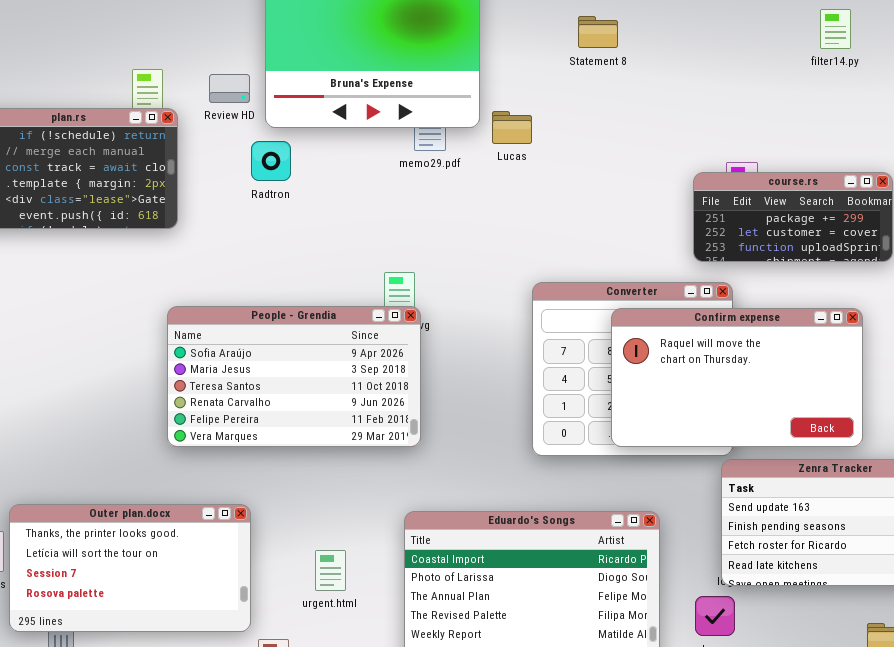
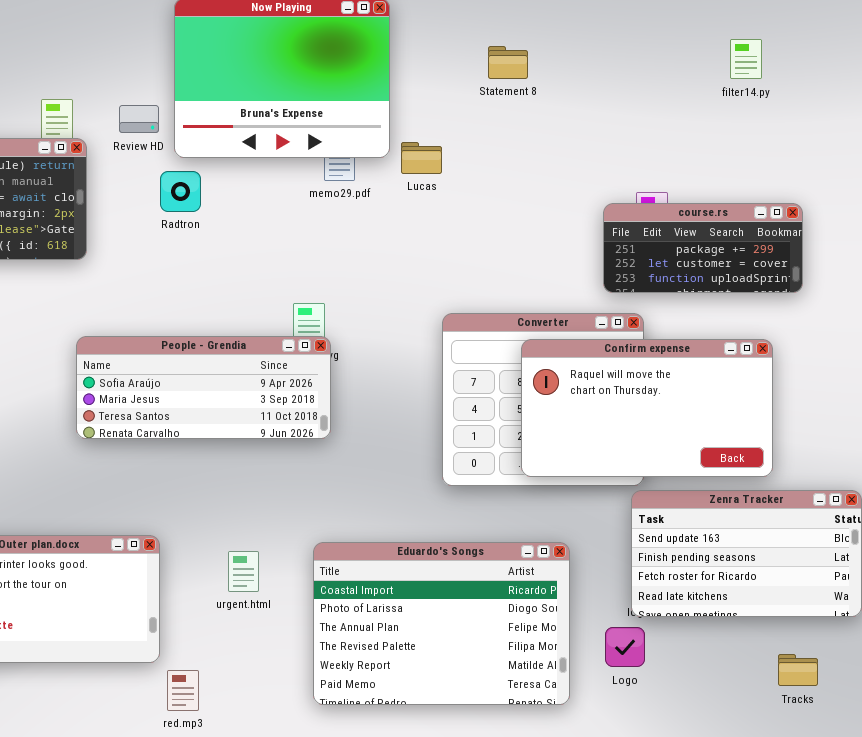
People - Grendia: [167,306,421,447] -> [76,336,331,439], resized
urgent.html: [315,550,346,591] -> [228,551,259,592], moved

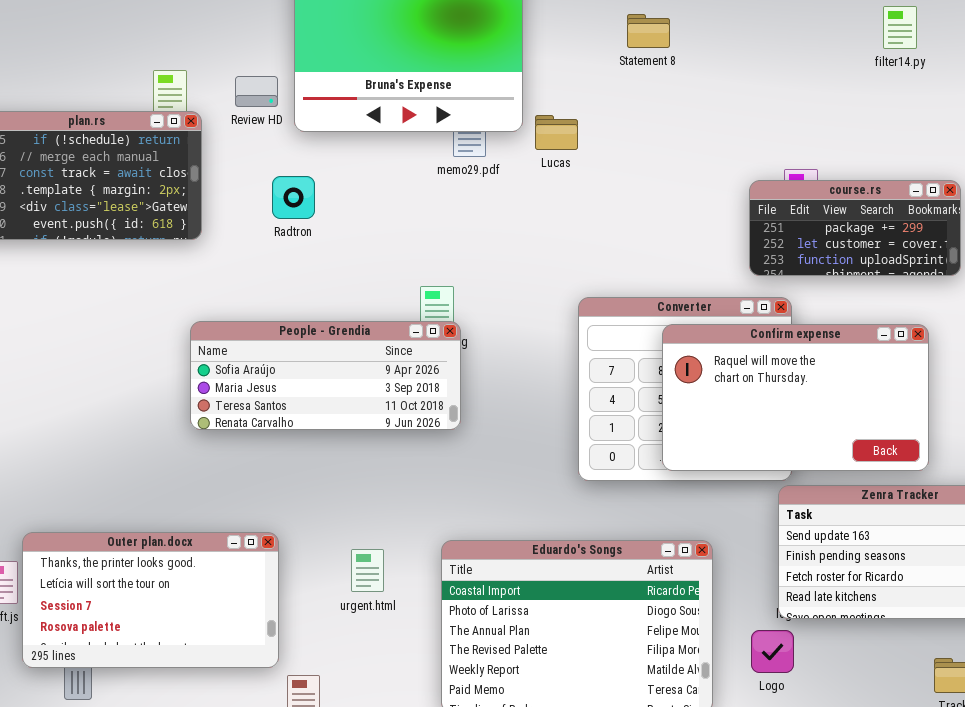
Radtron: [160,171,201,212] -> [272,176,315,219], moved

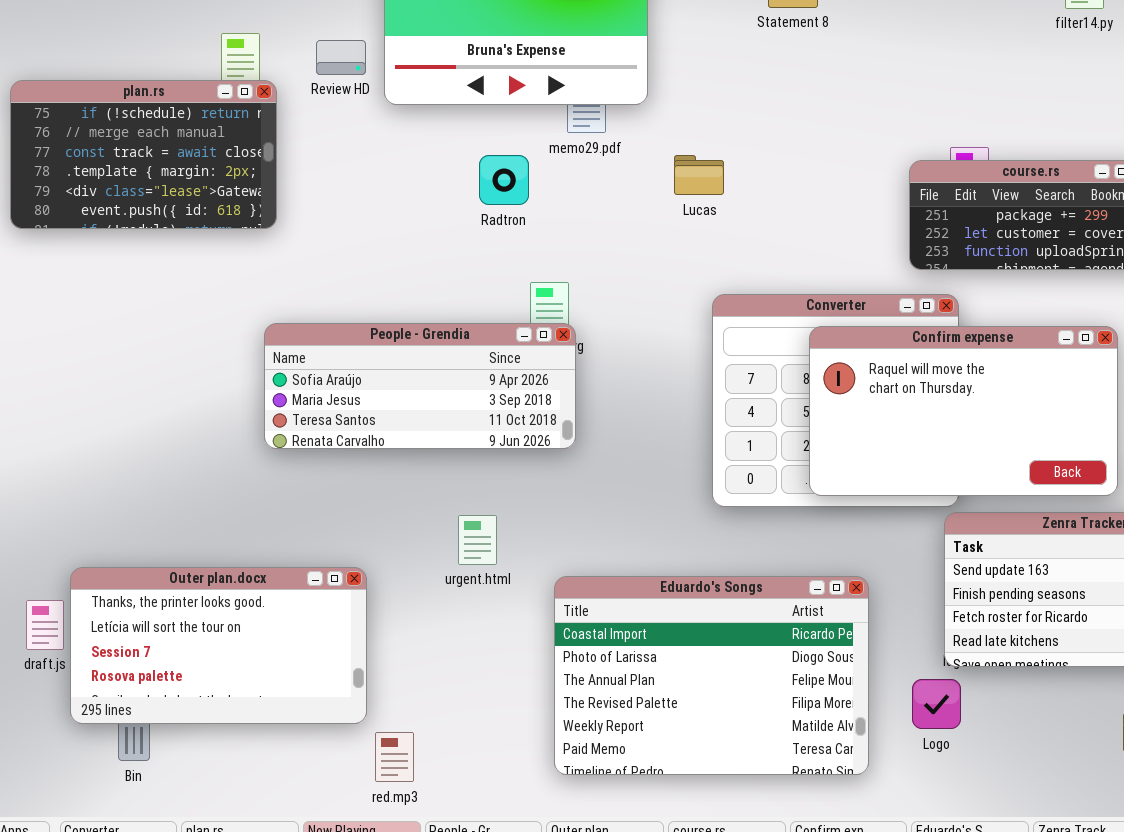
Lucas: [535,115,578,150] -> [674,155,724,195], moved
Radtron: [272,176,315,219] -> [479,155,529,205], moved
urgent.html: [351,549,384,592] -> [458,515,497,565], moved

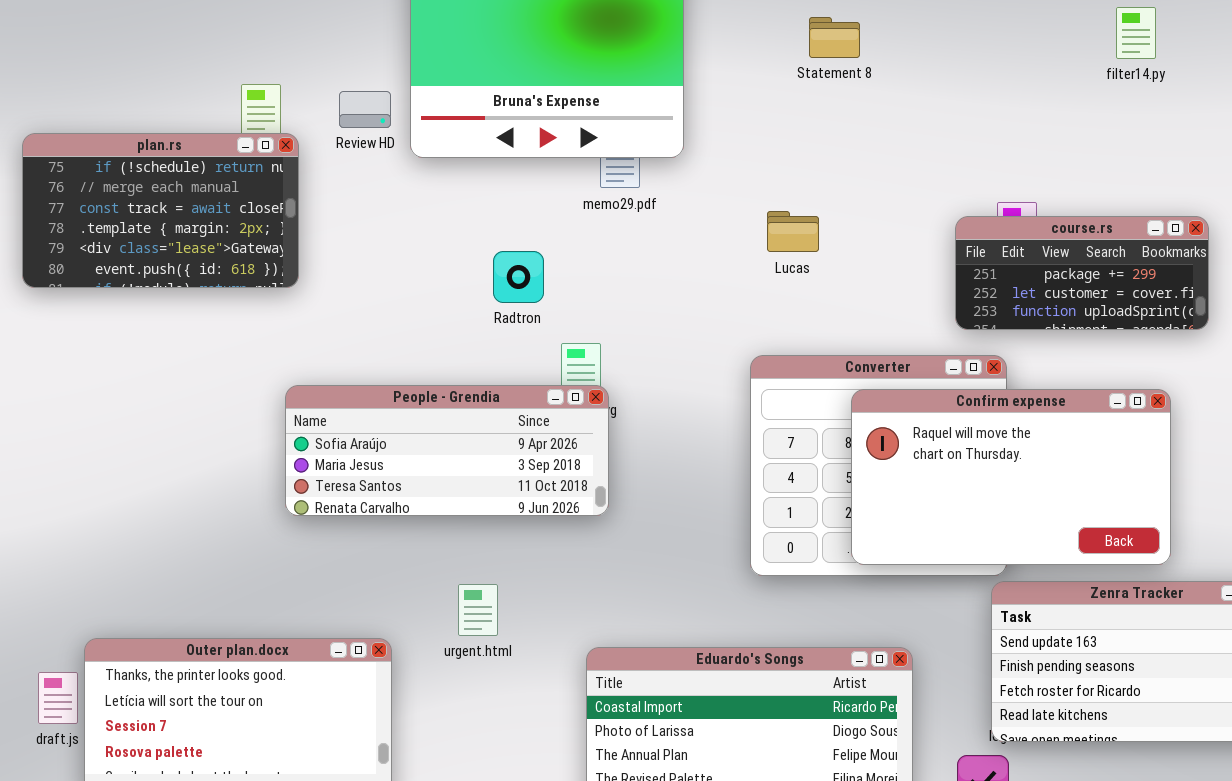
Radtron: [479,155,529,205] -> [493,251,544,303], moved
Lucas: [674,155,724,195] -> [767,211,819,252], moved
urgent.html: [458,515,497,565] -> [458,584,498,636], moved

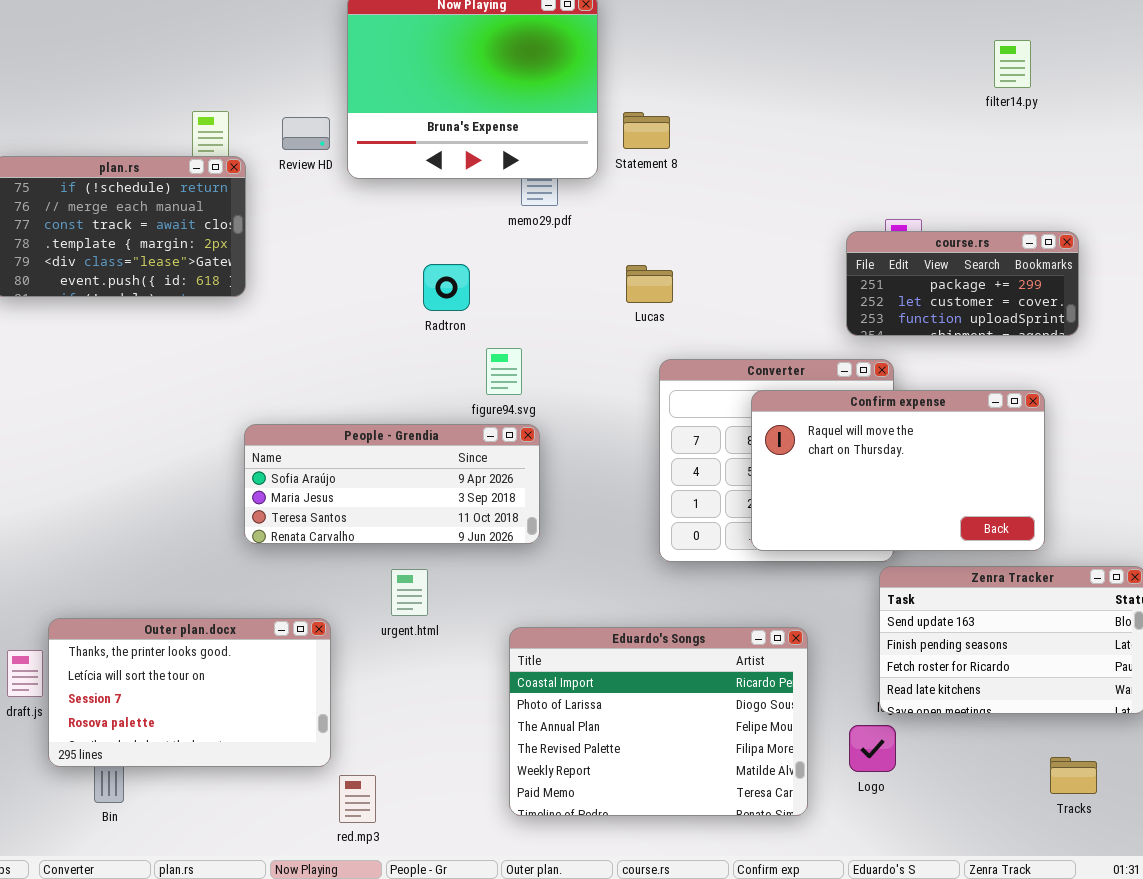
Statement 8: [809,17,860,58] -> [623,112,670,149], moved
Lucas: [767,211,819,252] -> [626,265,673,303], moved
People - Grendia: [285,385,609,516] -> [244,424,540,544], moved

